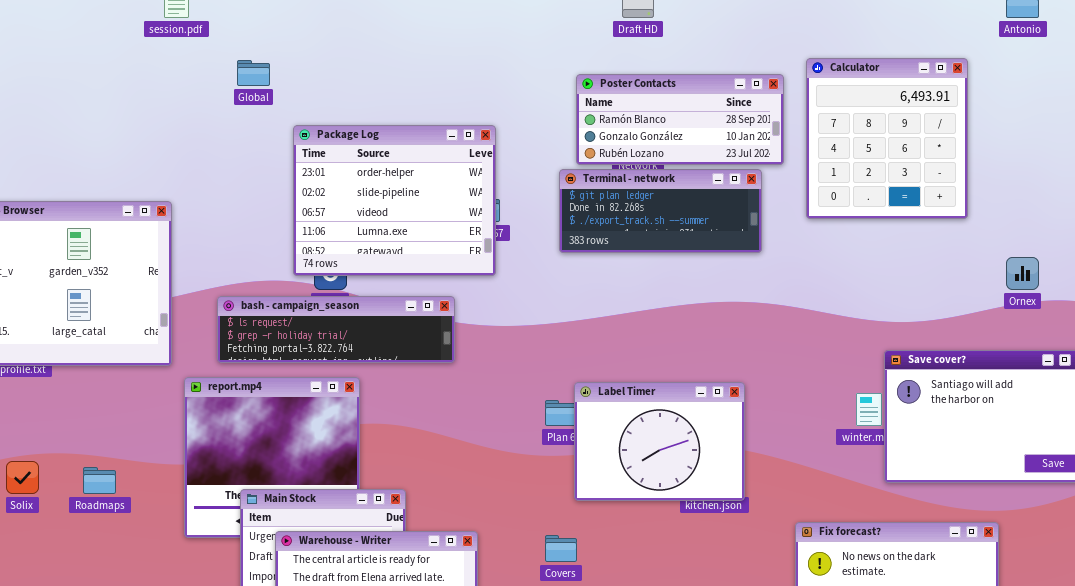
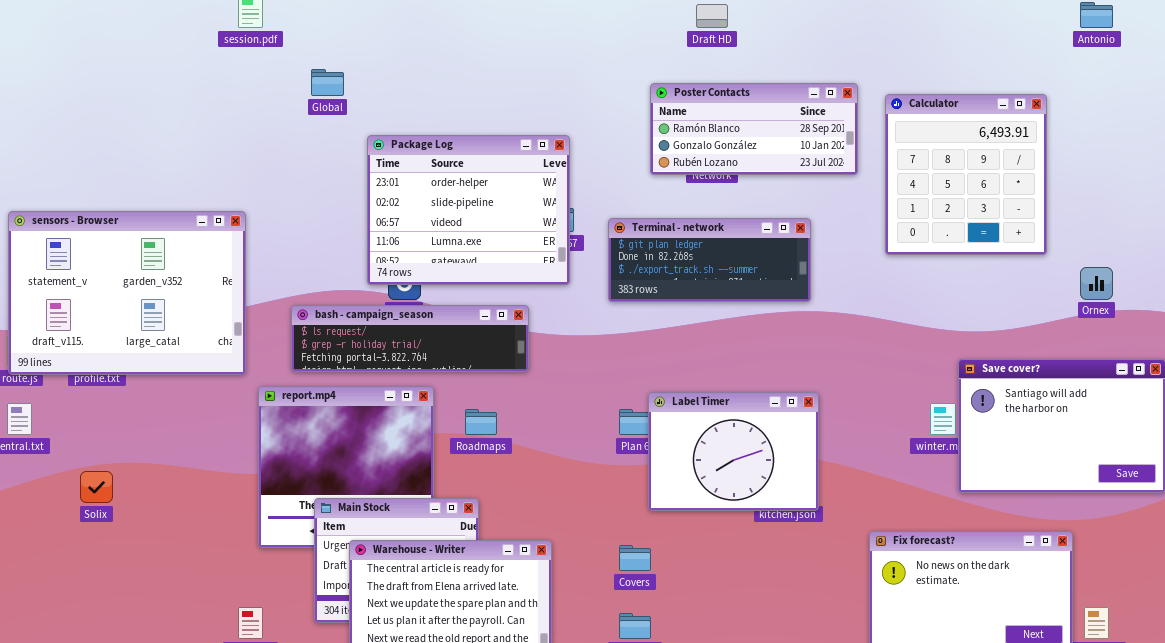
Calculator: [806,58,968,219] -> [885,94,1047,255], moved
Terminal - network: [559,169,762,253] -> [608,218,811,302], moved
Roadmaps: [83,467,116,494] -> [465,409,497,435], moved

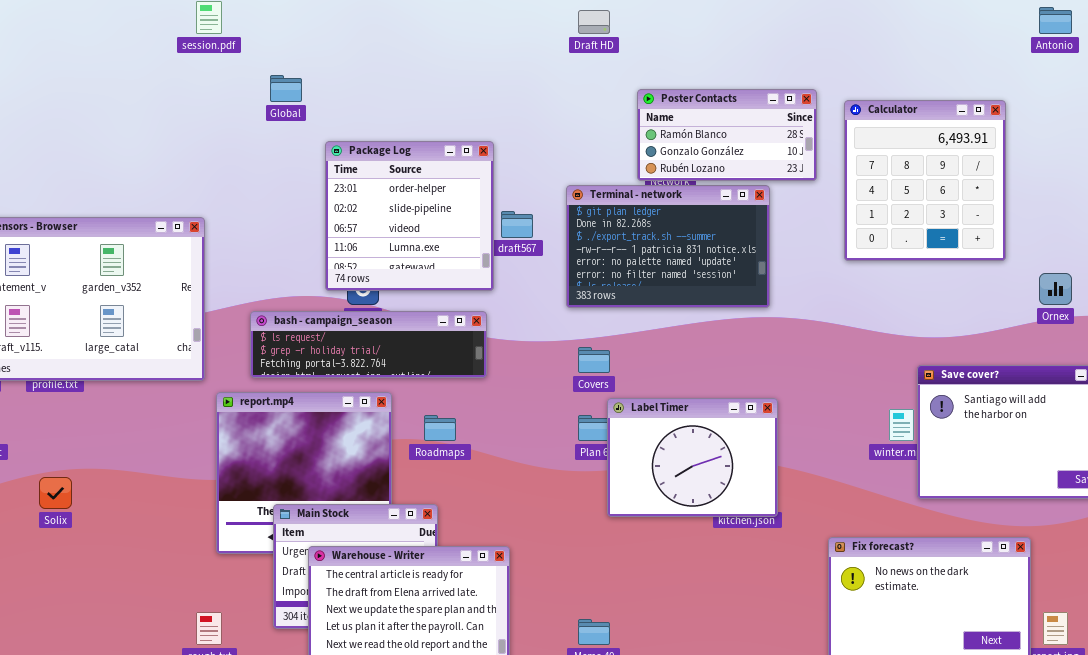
Draft HD: [696,4,728,28] -> [578,10,610,34], moved
Poster Contacts: [650,83,858,175] -> [637,89,817,181], resized
Package Log: [367,135,570,285] -> [325,141,494,291], resized
Terminal - network: [608,218,811,302] -> [566,185,770,308], resized
Covers: [619,545,651,571] -> [578,347,610,373], moved

